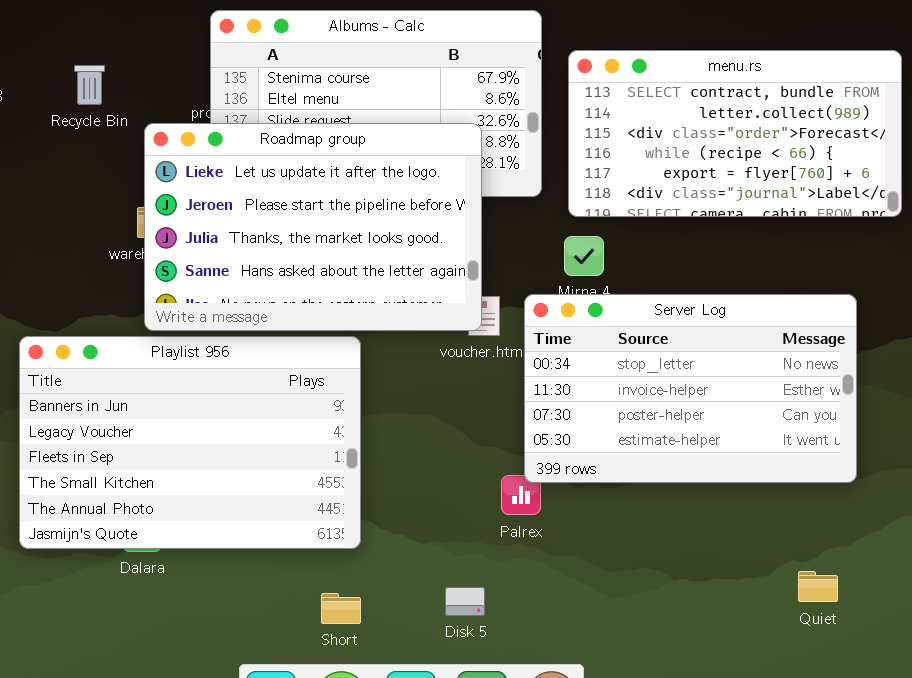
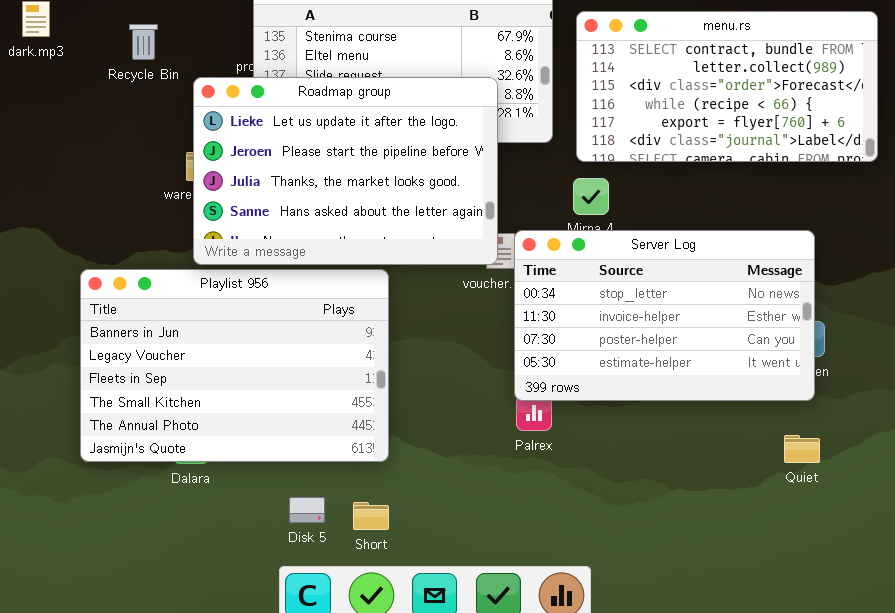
Server Log: [524,294,857,483] -> [514,230,815,401], moved
Quiet: [798,571,838,602] -> [784,435,820,463], moved
Disk 5: [445,587,485,616] -> [289,497,325,523], moved

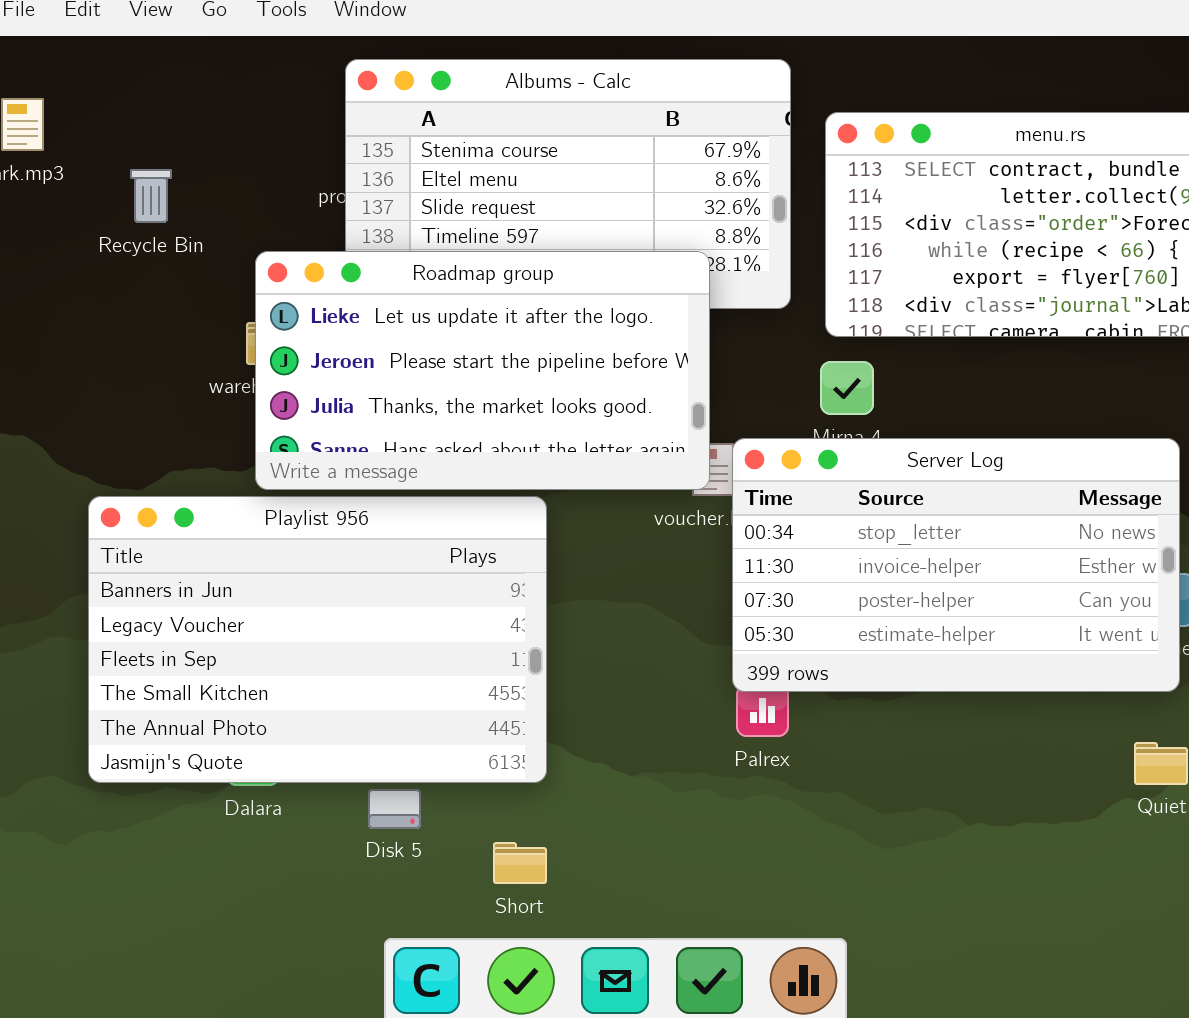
Recycle Bin: [129,24,158,60] -> [130,169,172,223], moved
Roadmap group: [193,77,498,265] -> [255,251,710,490], resized
Disk 5: [289,497,325,523] -> [368,789,421,829], moved

